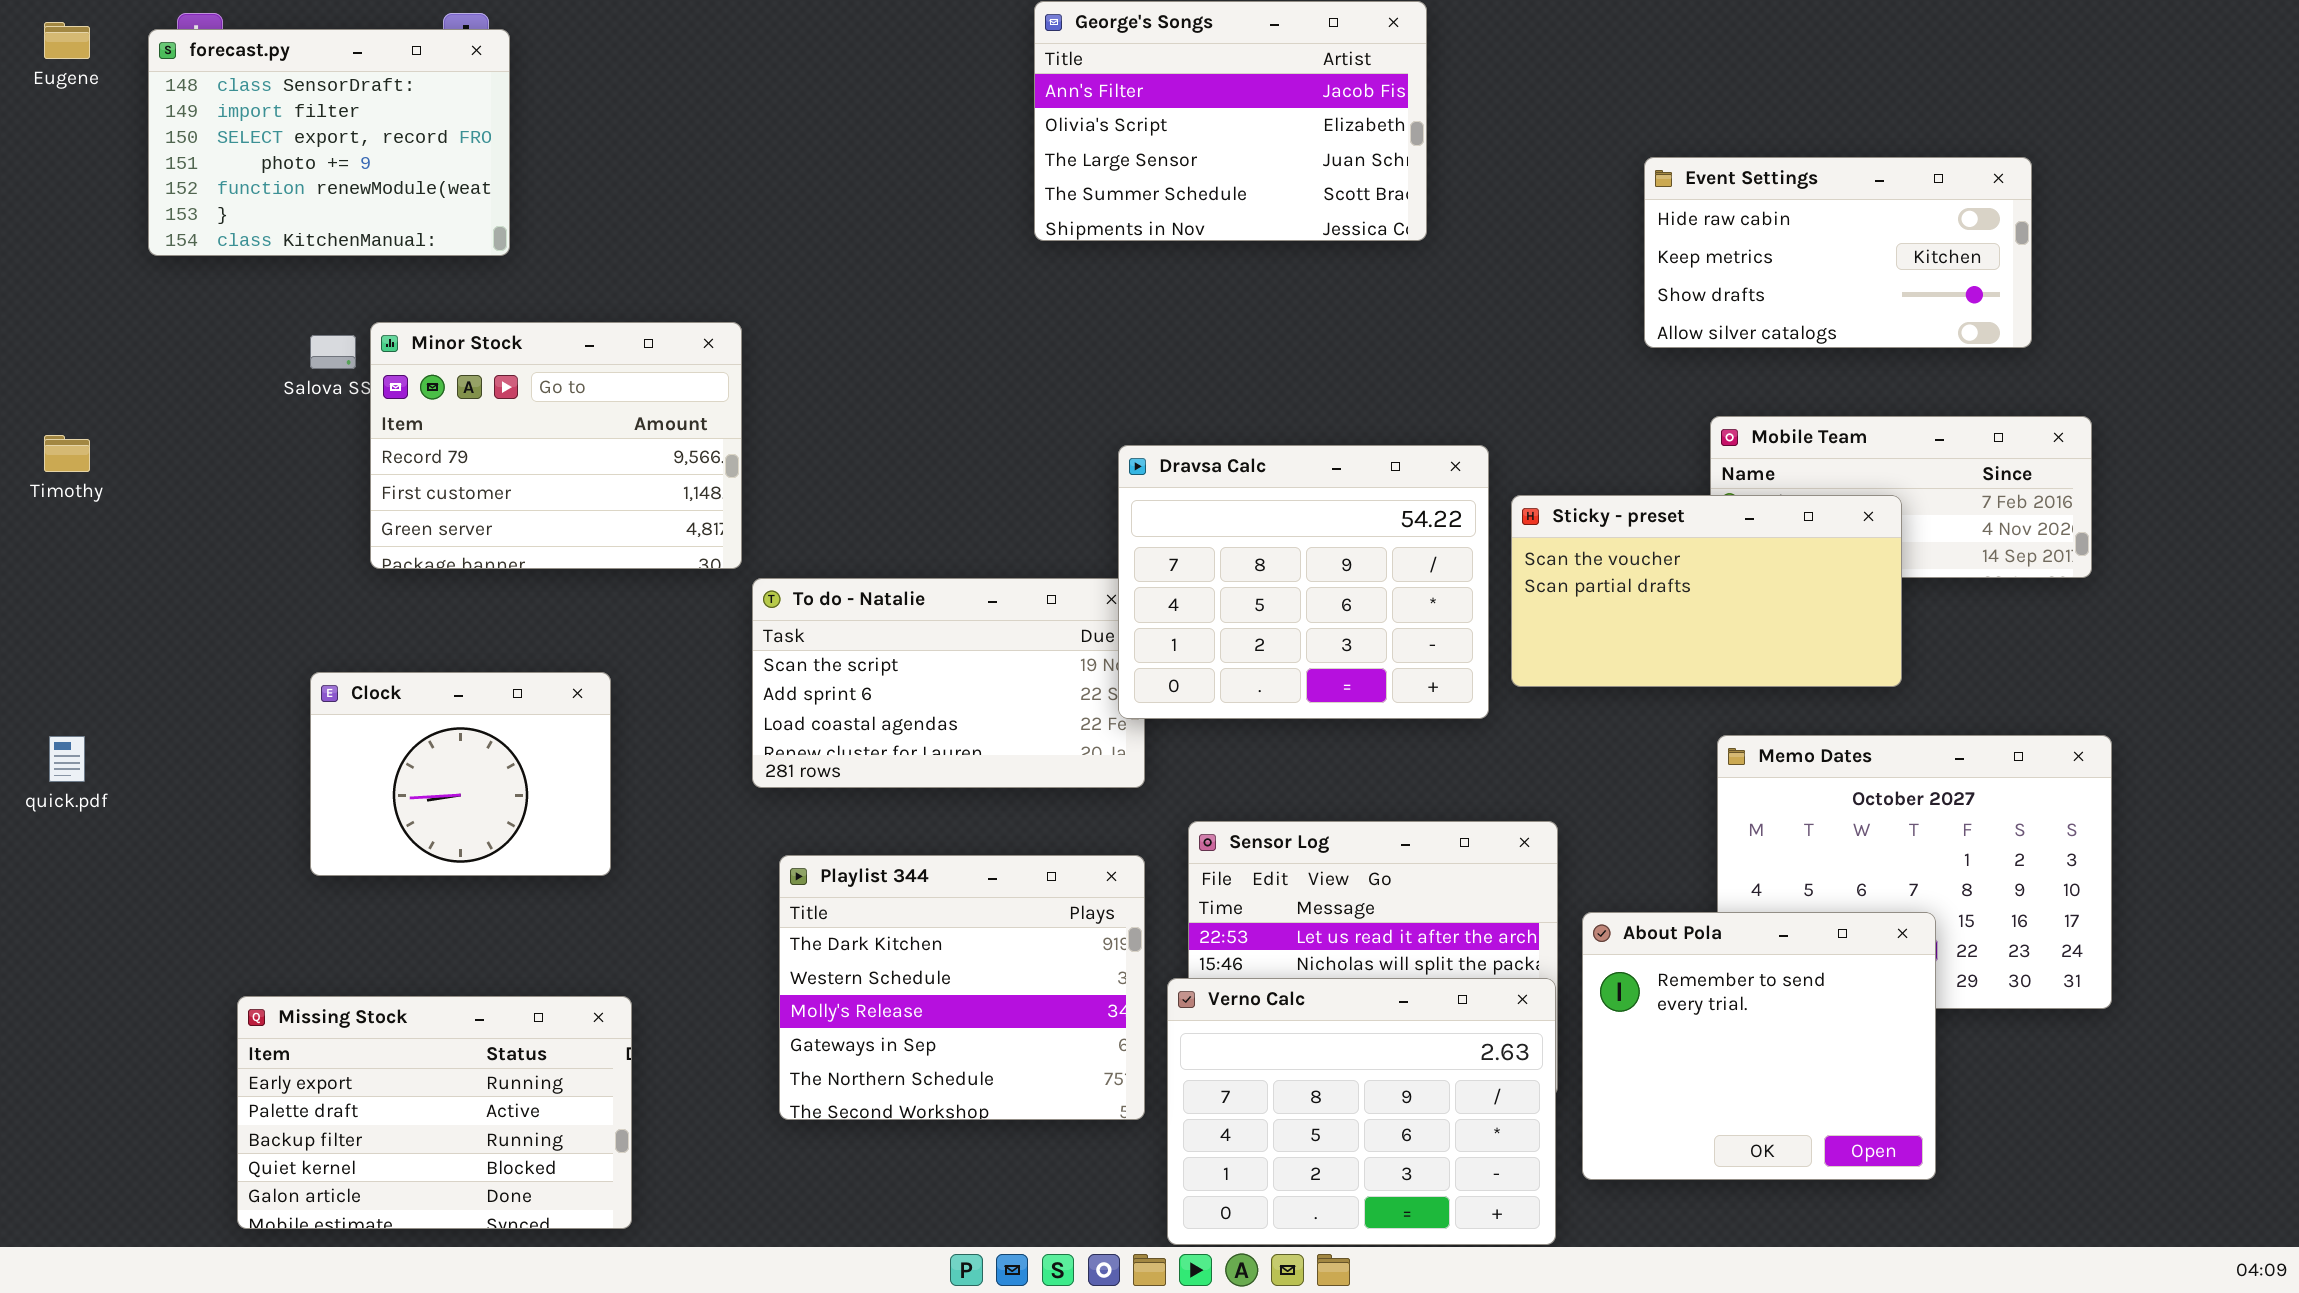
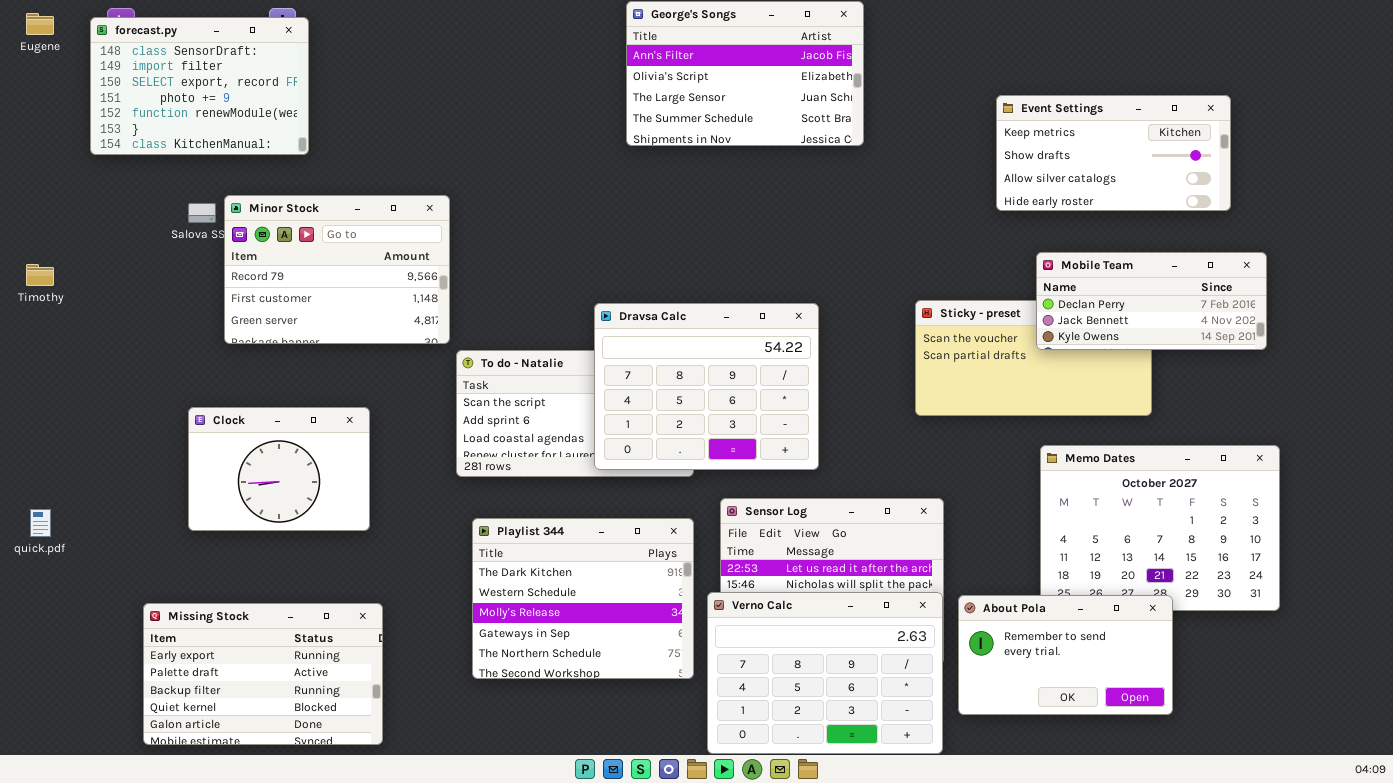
Event Settings: [1644,157,2032,348] -> [996,95,1231,211], scrolled down 1 row
Mobile Team: [1710,416,2092,578] -> [1036,252,1267,350], raised
Dravsa Calc: [1118,445,1489,719] -> [594,303,819,470], moved
quick.pdf: [49,736,85,782] -> [30,509,51,537], moved
About Pola: [1582,912,1936,1180] -> [958,595,1173,715], resized

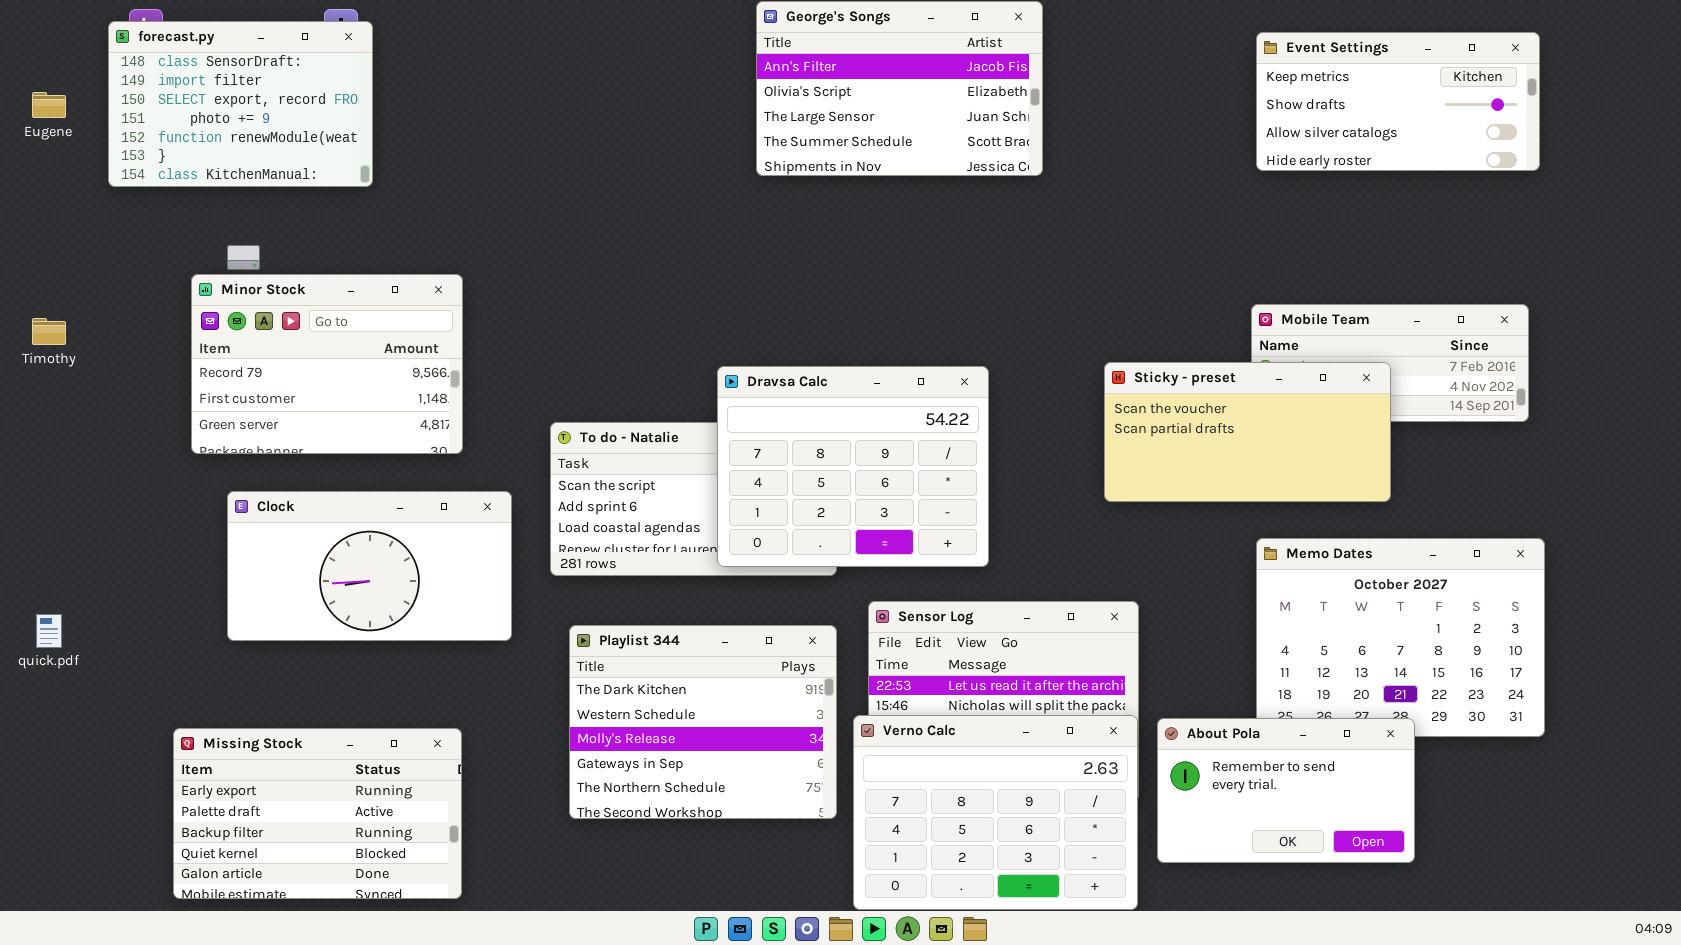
Eugene: [26,13,54,35] -> [32,92,66,118], moved
Event Settings: [996,95,1231,211] -> [1256,32,1540,171], moved
Minor Stock: [224,195,450,344] -> [191,274,463,454], moved
Sticky - preset: [915,300,1152,416] -> [1104,362,1391,502], raised
Clock: [188,407,370,531] -> [227,491,512,641], resized

